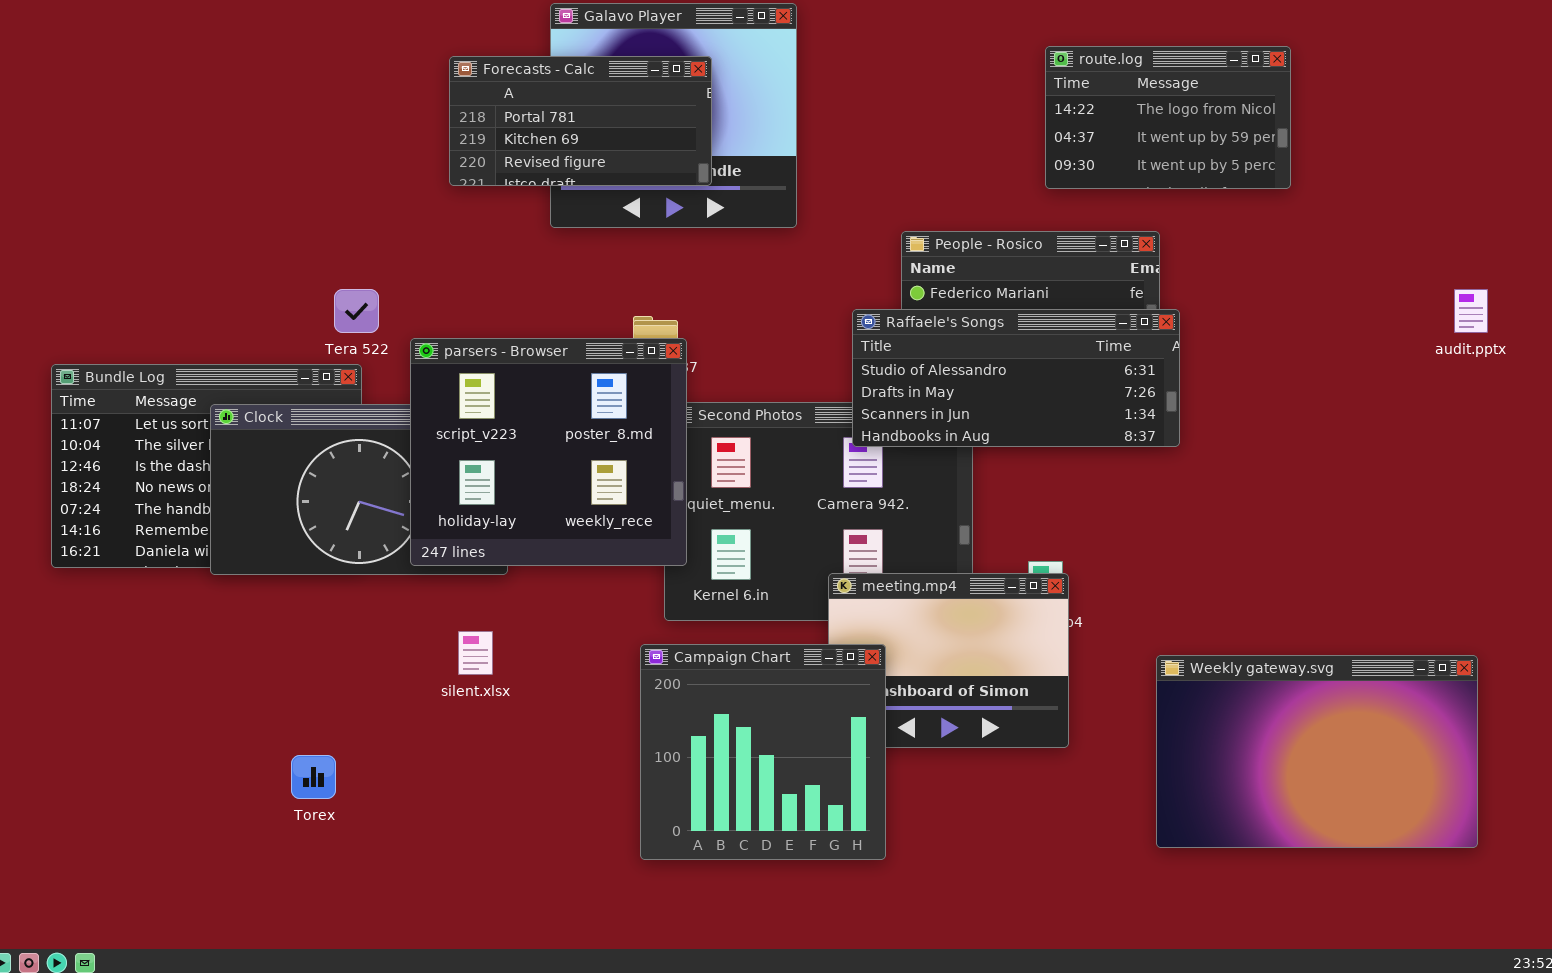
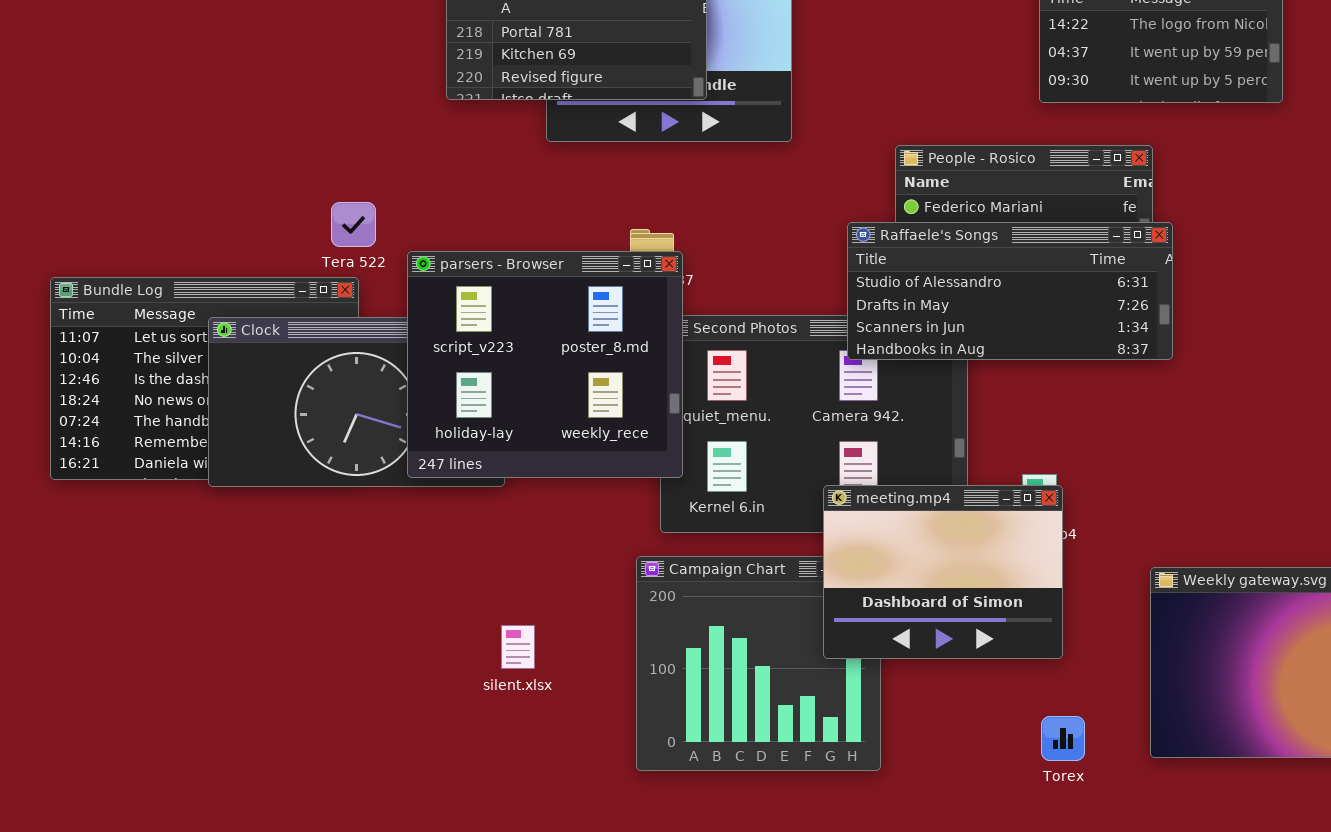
meeting.mp4: [828,573,1069,748] -> [823,485,1063,659], raised
silent.xlsx: [458,631,493,675] -> [501,625,535,669], moved
Torex: [291,755,336,799] -> [1041,716,1085,761], moved

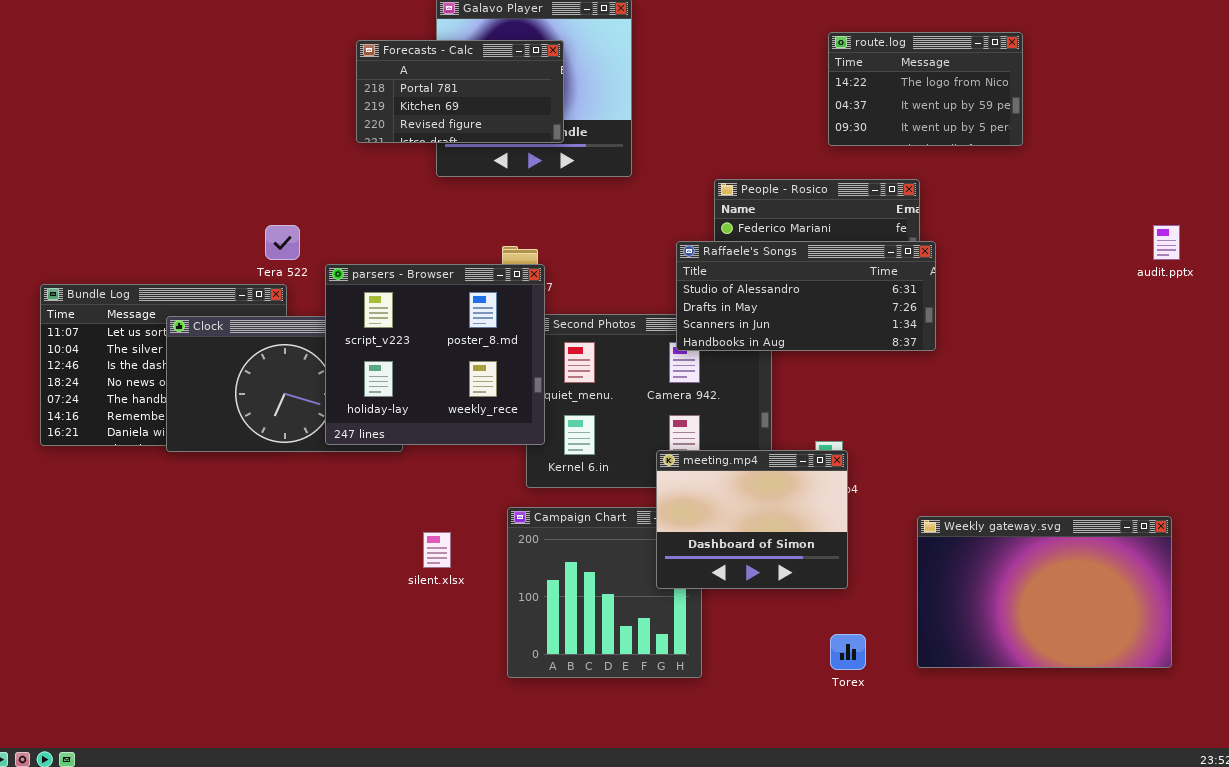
silent.xlsx: [501,625,535,669] -> [423,532,451,568], moved

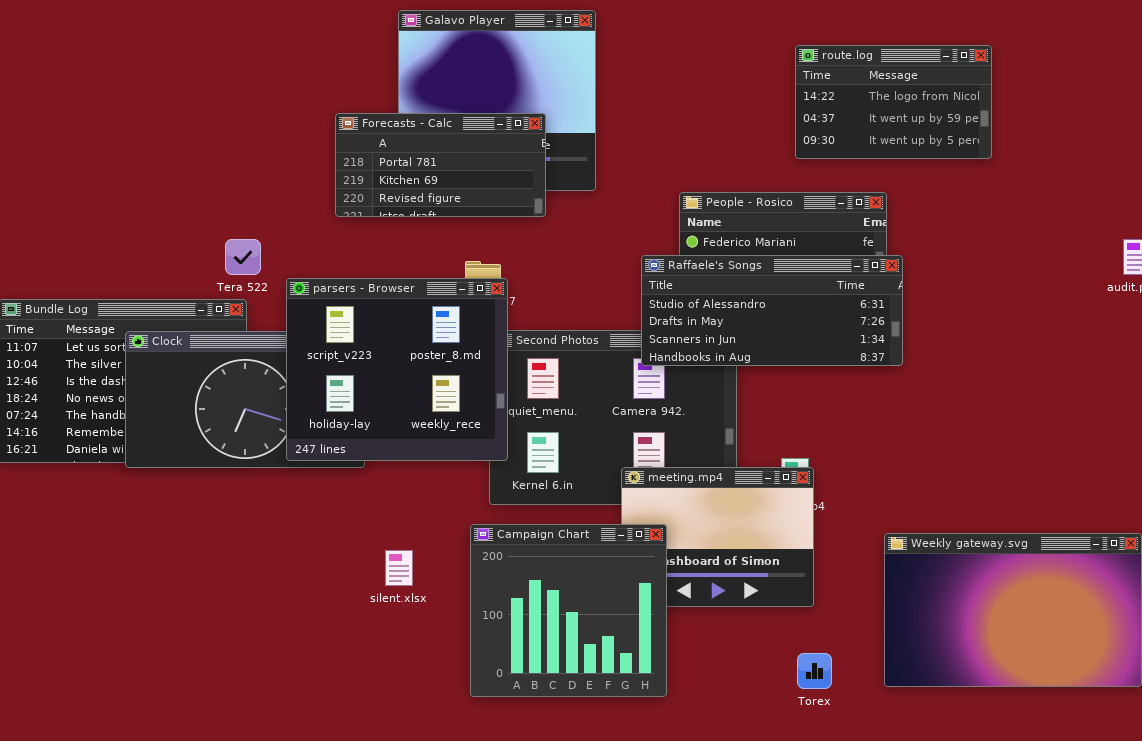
Forecasts - Calc: [356,40,564,143] -> [335,113,546,217], moved
Campaign Chart: [507,507,702,678] -> [470,524,667,697], raised

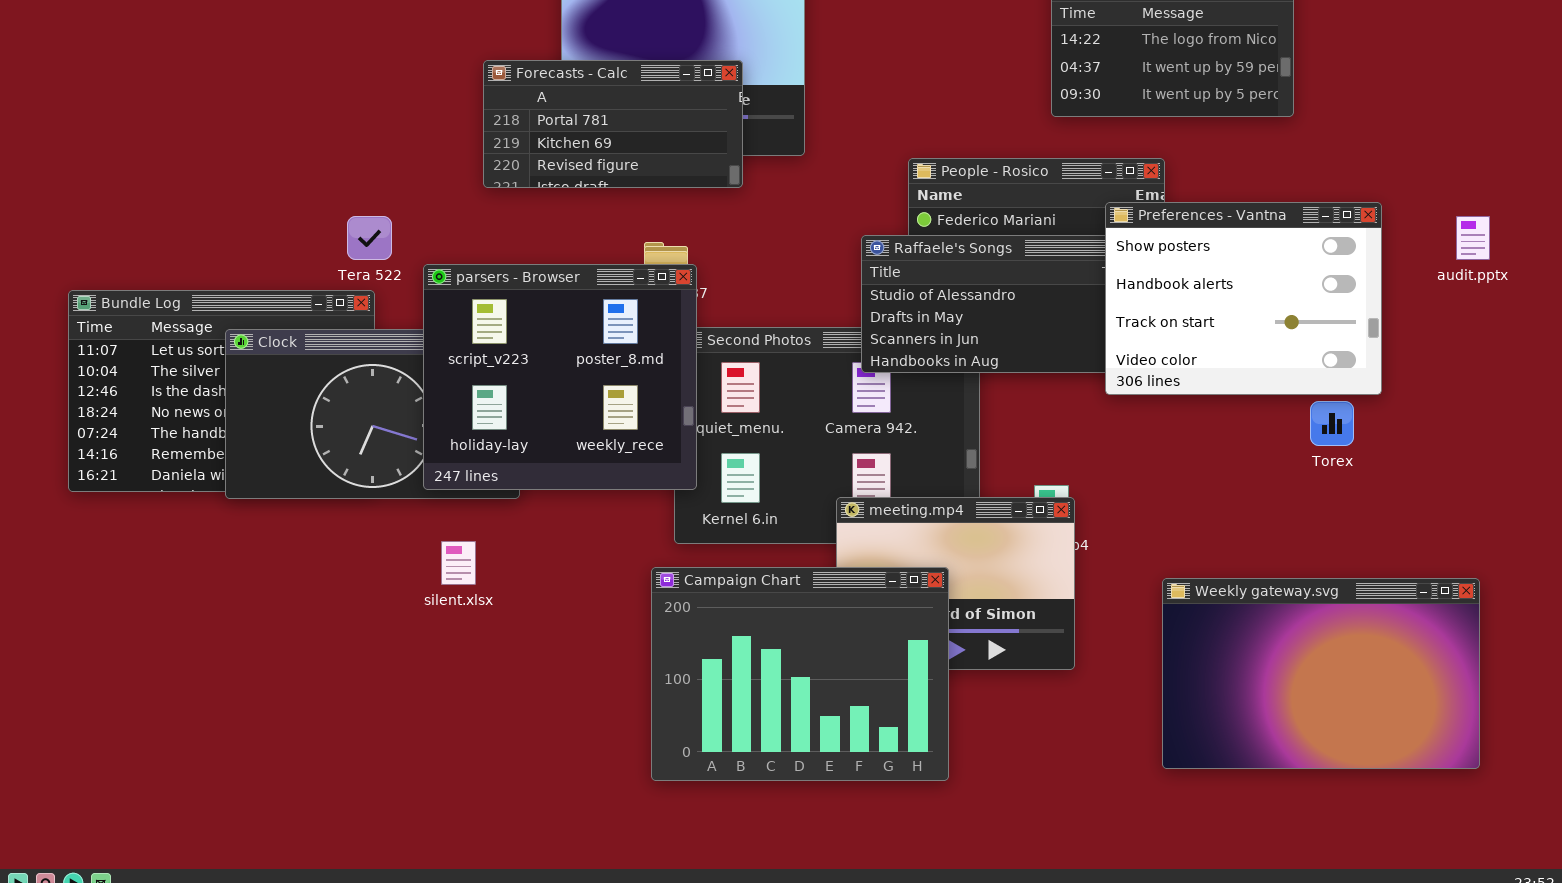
Preferences - Vantna: none -> [1105,202,1382,395], opened
Campaign Chart: [470,524,667,697] -> [651,567,949,781], resized
silent.xlsx: [385,550,413,586] -> [441,541,476,585], moved
Torex: [797,653,832,689] -> [1310,401,1354,446], moved

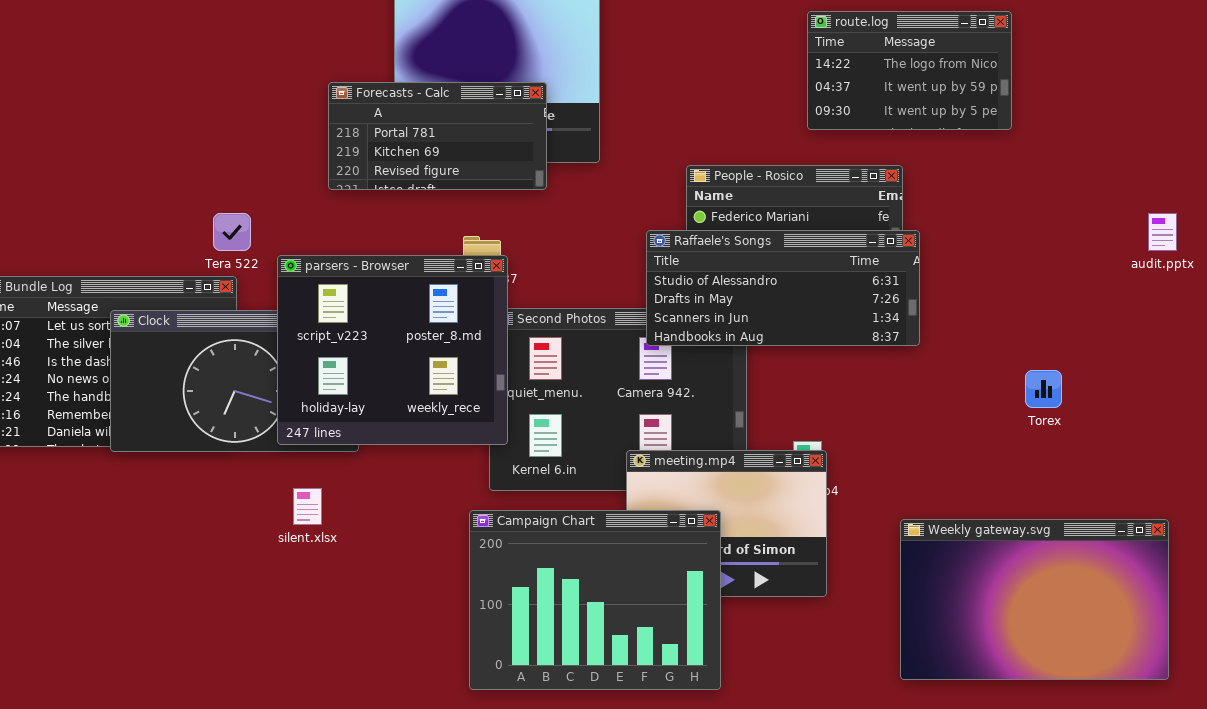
Preferences - Vantna: [1105,202,1382,395] -> none, closed

